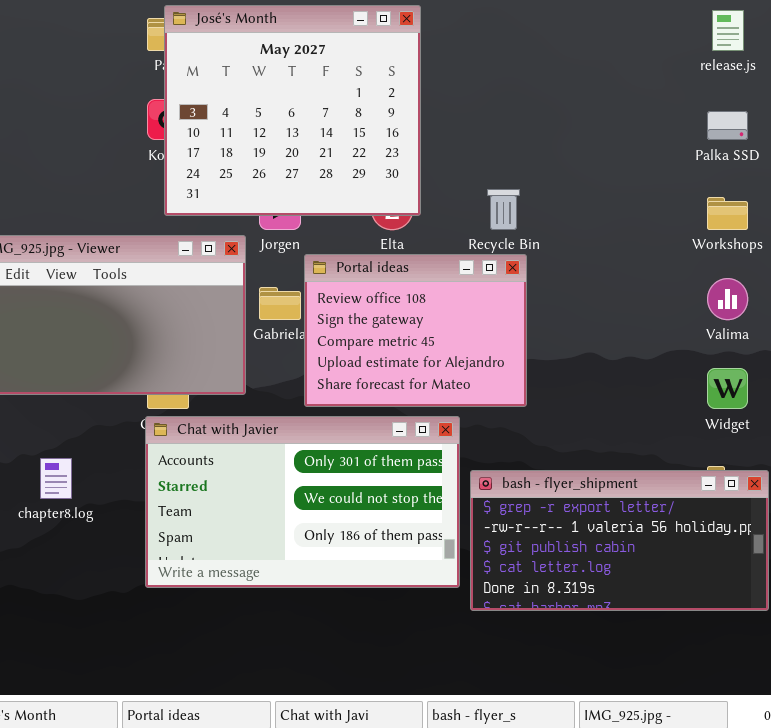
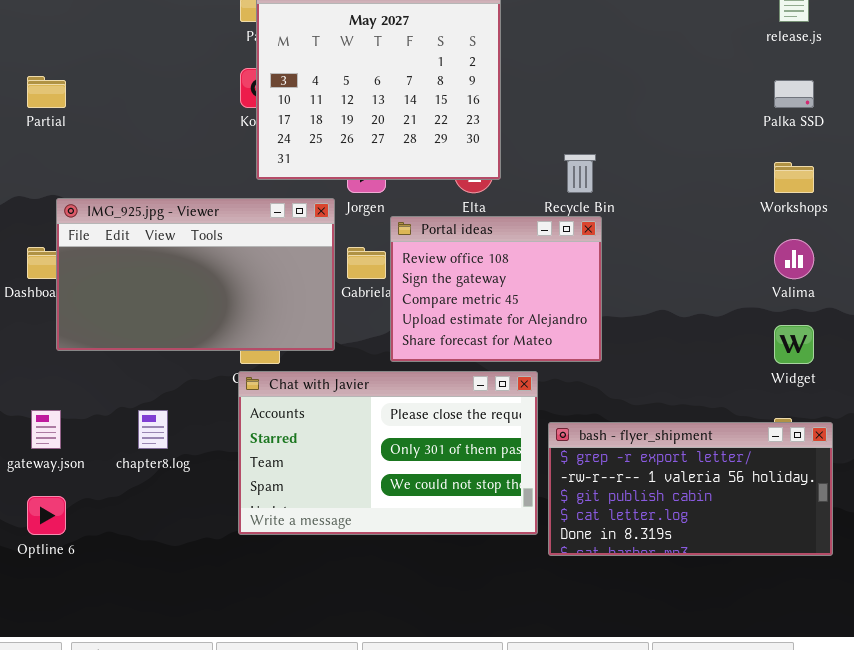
Chat with Javier: [145,416,460,588] -> [238,371,538,535], scrolled up 1 row

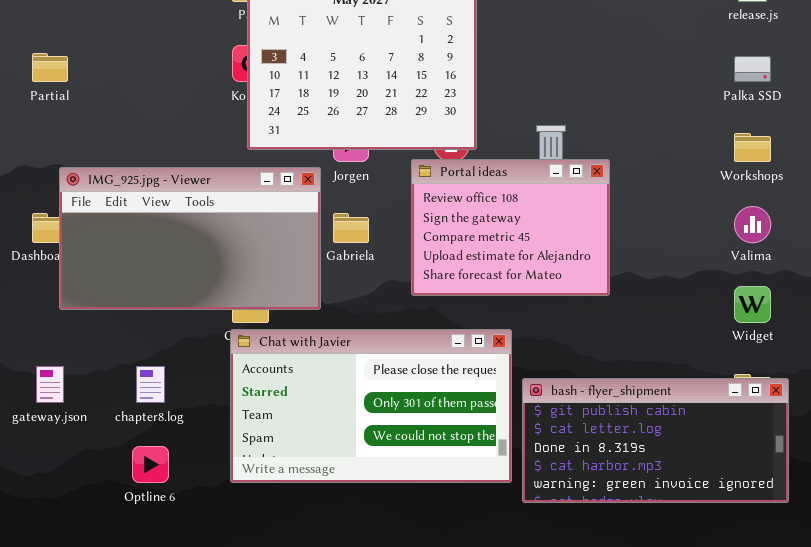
Portal ideas: [390,216,602,362] -> [411,159,610,296], moved
bash - flyer_shipment: [548,422,833,556] -> [522,378,789,503], scrolled down 2 rows
Optline 6: [27,496,66,535] -> [132,446,169,483], moved

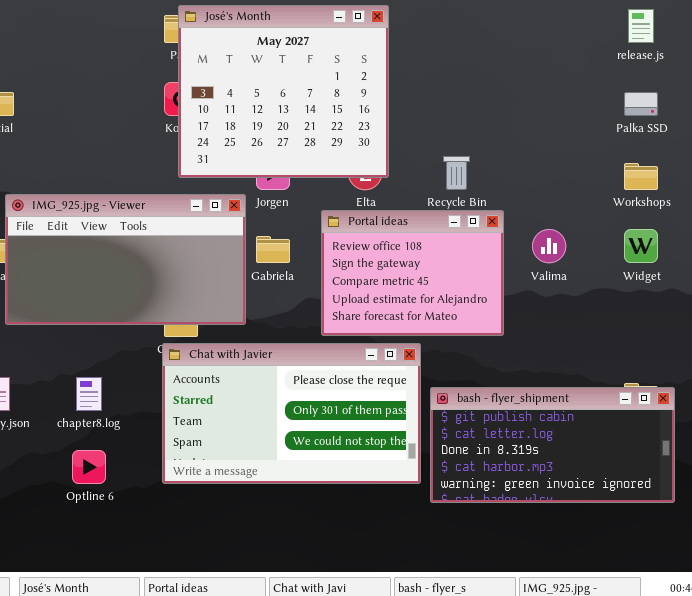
Portal ideas: [411,159,610,296] -> [321,210,504,336], moved
Valima: [734,206,771,243] -> [532,229,566,263], moved
Widget: [734,286,771,323] -> [624,229,658,263], moved

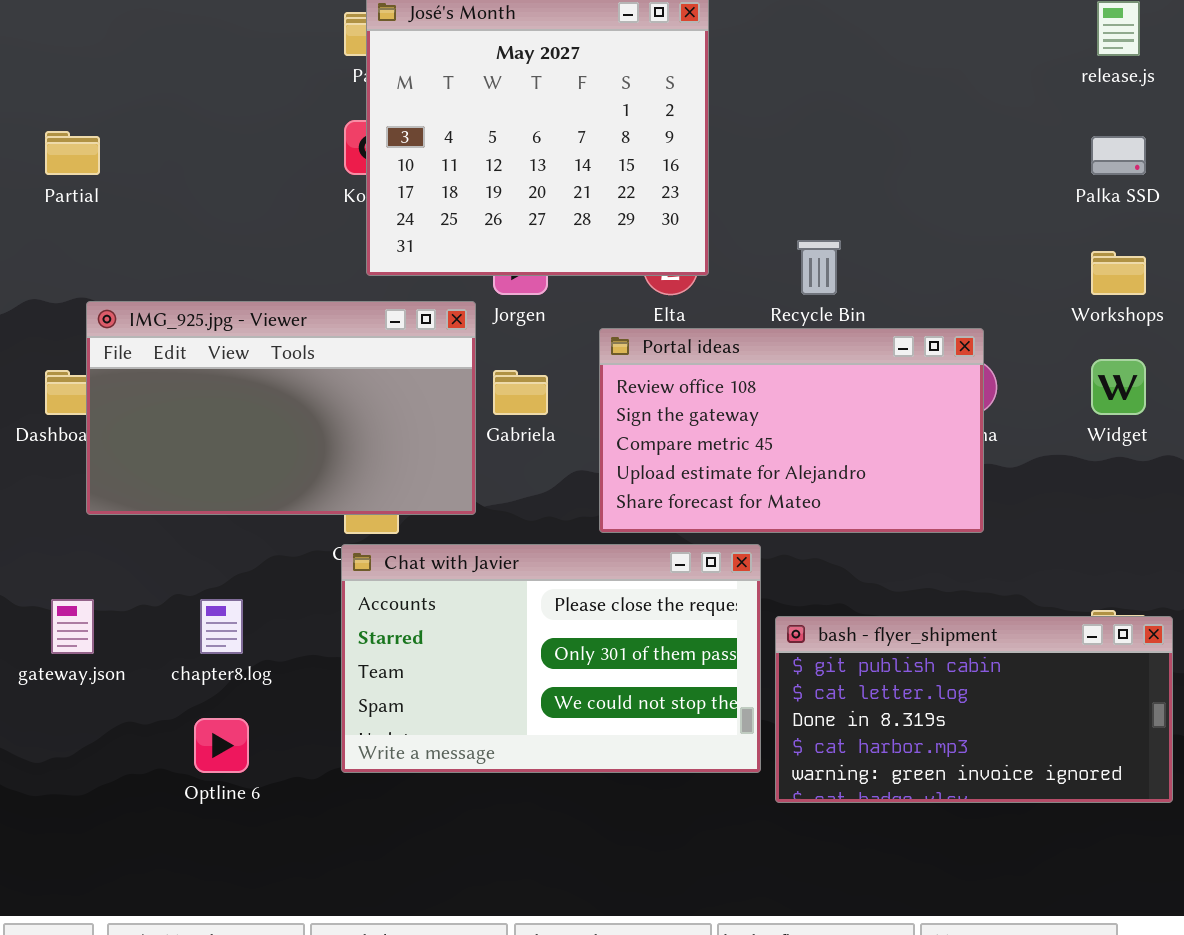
Portal ideas: [321,210,504,336] -> [599,328,984,533], resized

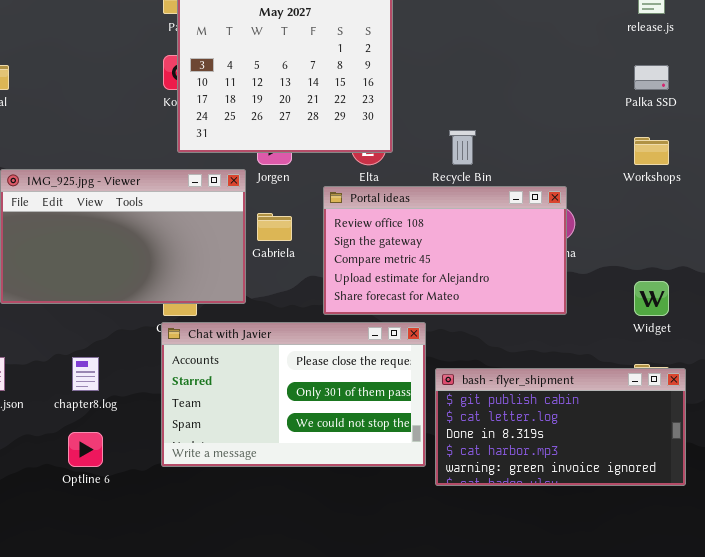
Widget: [1091,359,1146,415] -> [634,281,669,316], moved

